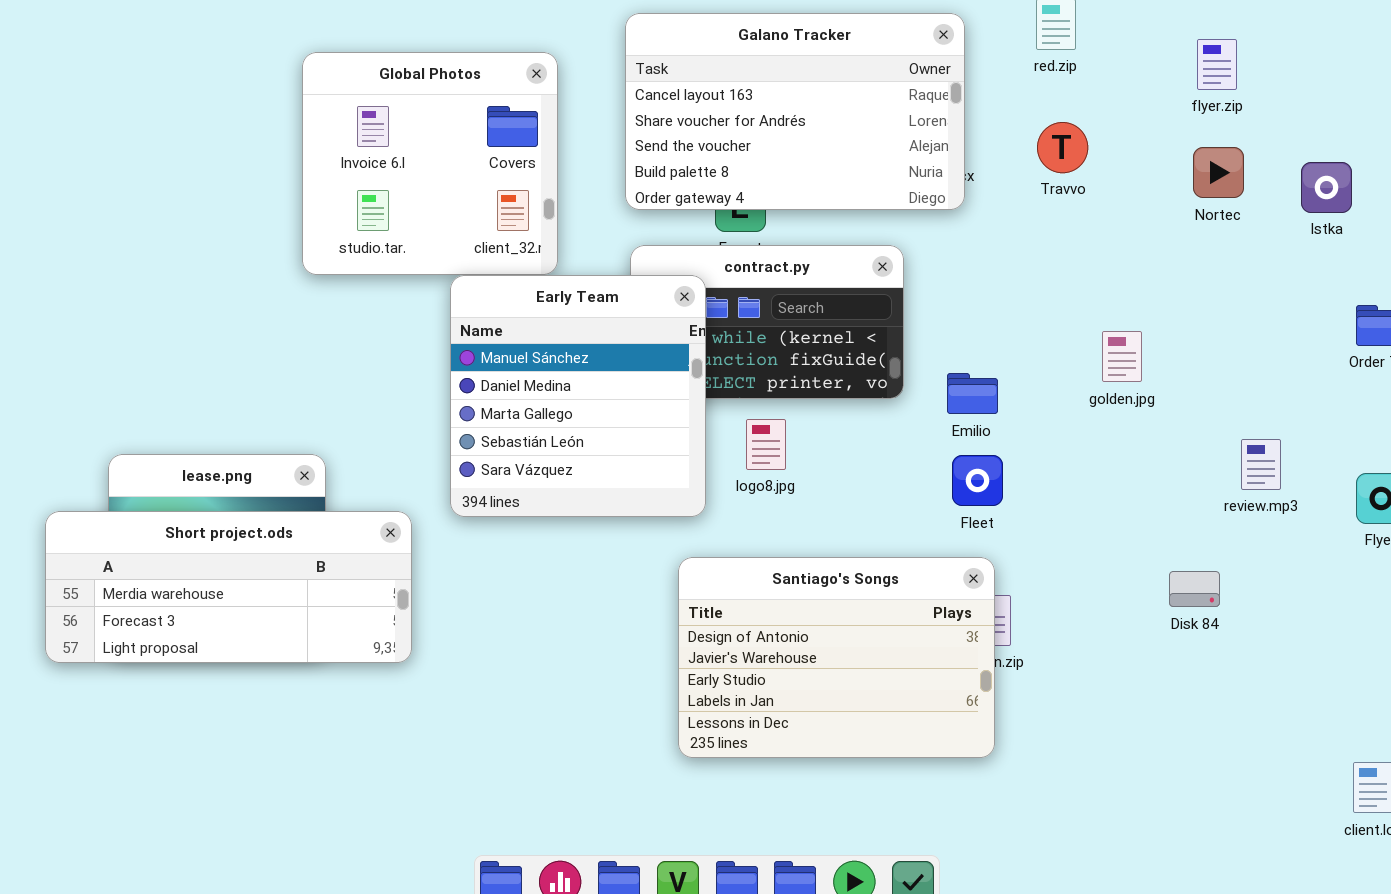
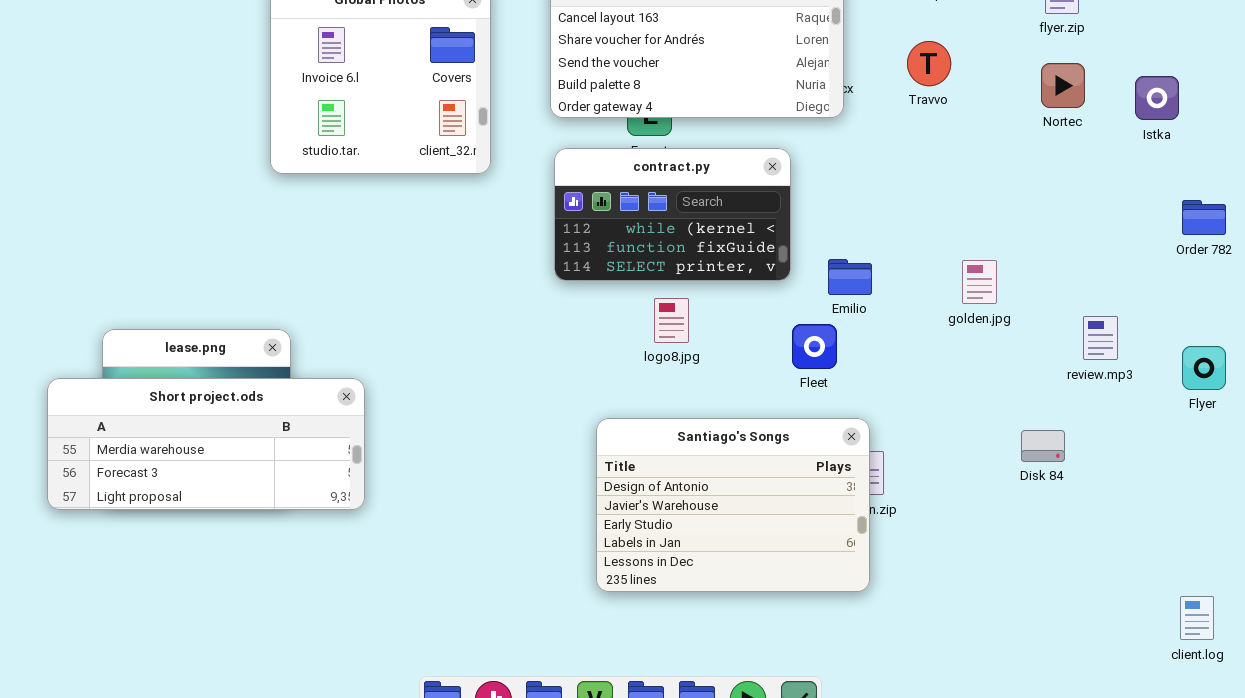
Early Team: [450,275,706,517] -> none, closed
golden.jpg: [1102,331,1142,382] -> [962,260,997,304], moved
Fleet: [952,455,1003,506] -> [792,324,837,369], moved

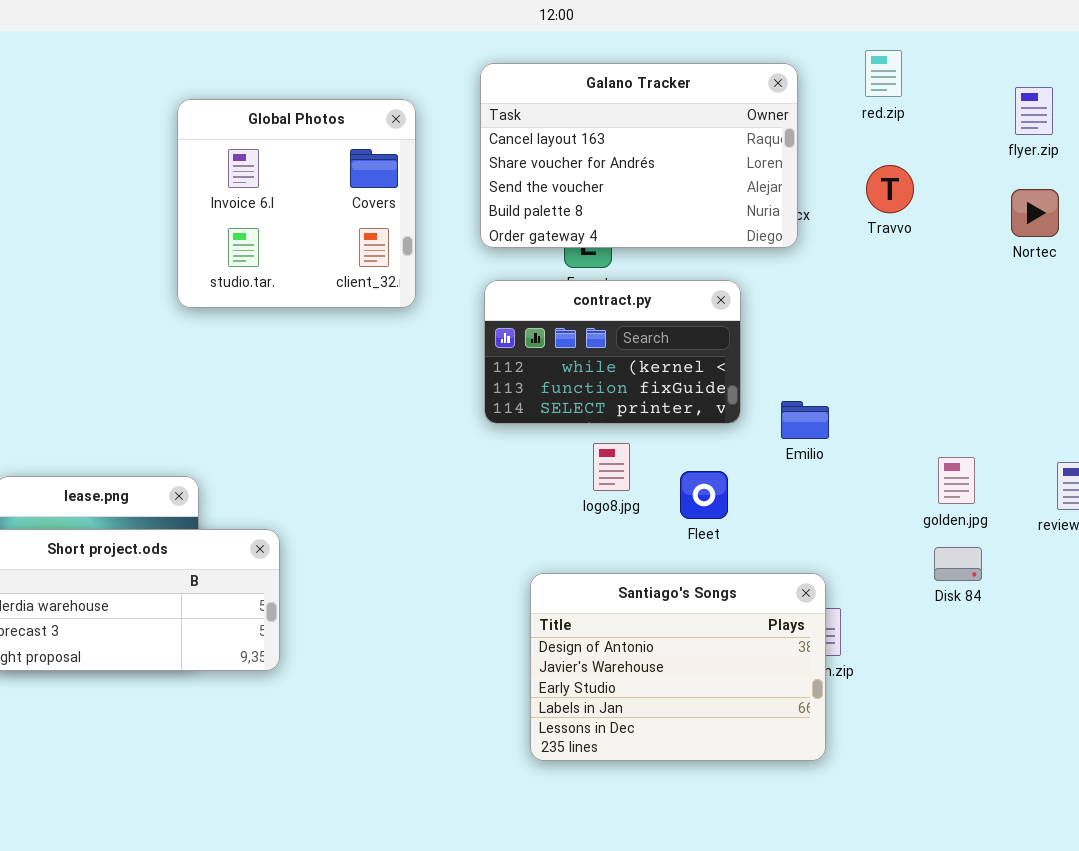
golden.jpg: [962,260,997,304] -> [938,457,975,504], moved
Fleet: [792,324,837,369] -> [680,471,728,519], moved
Disk 84: [1021,430,1065,462] -> [934,547,982,581], moved

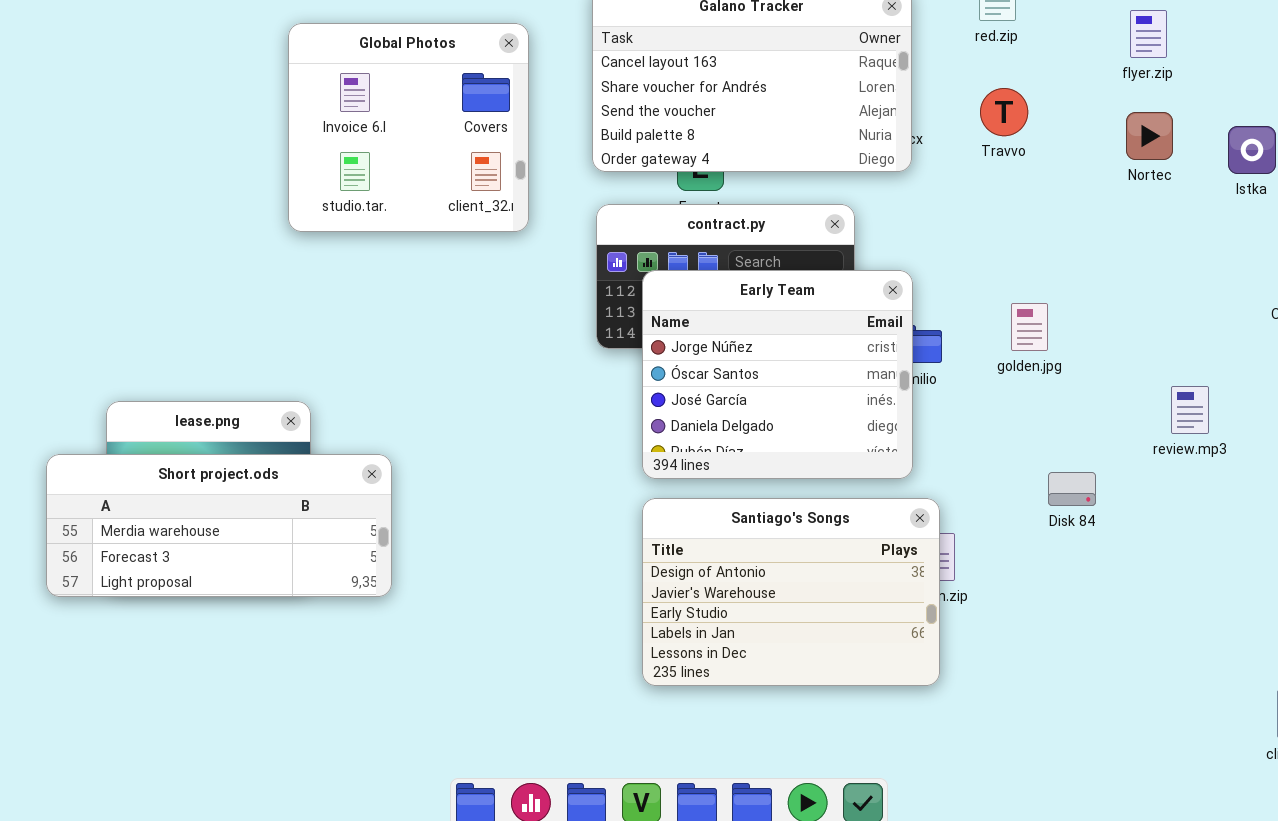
Early Team: none -> [642,270,913,479], opened
golden.jpg: [938,457,975,504] -> [1011,303,1048,351], moved

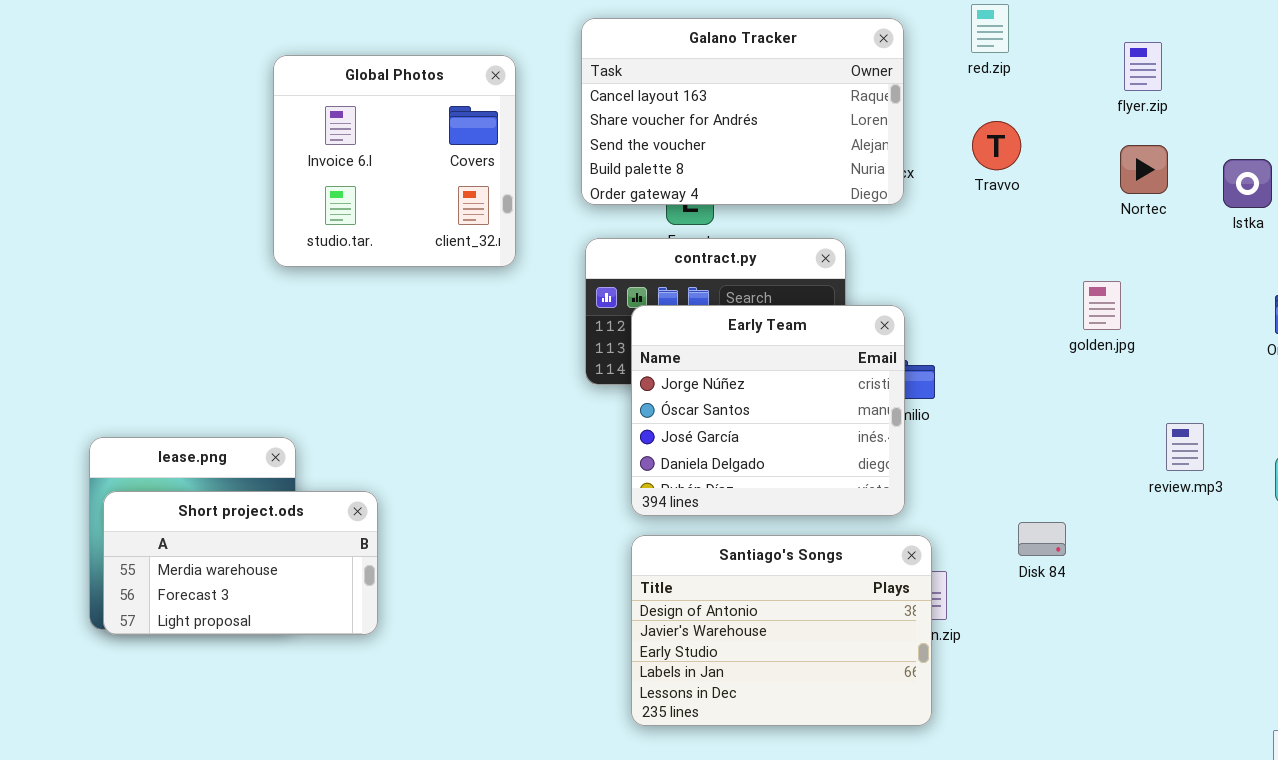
golden.jpg: [1011,303,1048,351] -> [1083,281,1121,330], moved
Short project.ods: [46,454,392,597] -> [103,491,378,635], resized
Disk 84: [1048,472,1096,506] -> [1018,522,1066,556], moved

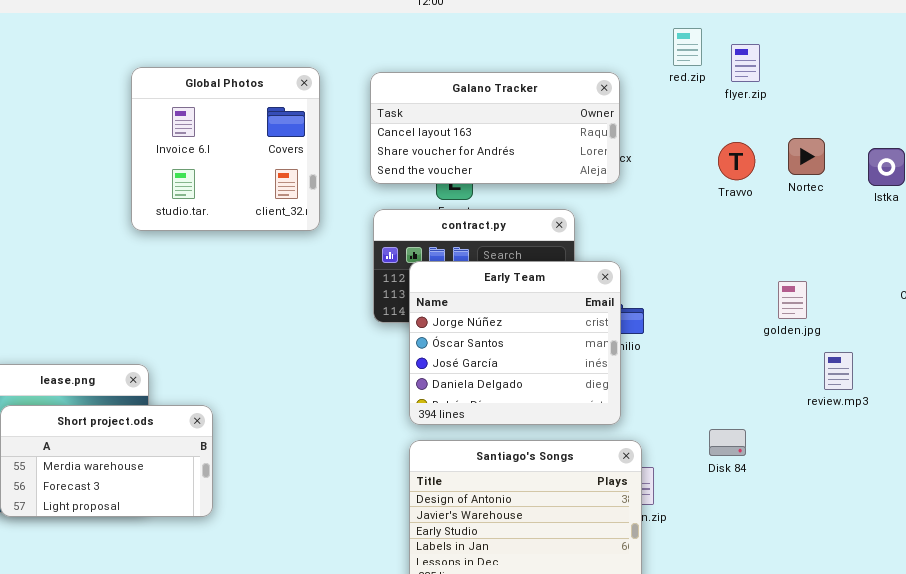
Galano Tracker: [581,18,904,205] -> [370,72,620,184], resized
flyer.zip: [1124,42,1162,91] -> [731,44,760,82], moved
Travvo: [972,121,1021,170] -> [718,142,755,180], moved
golden.jpg: [1083,281,1121,330] -> [778,281,807,319], moved

